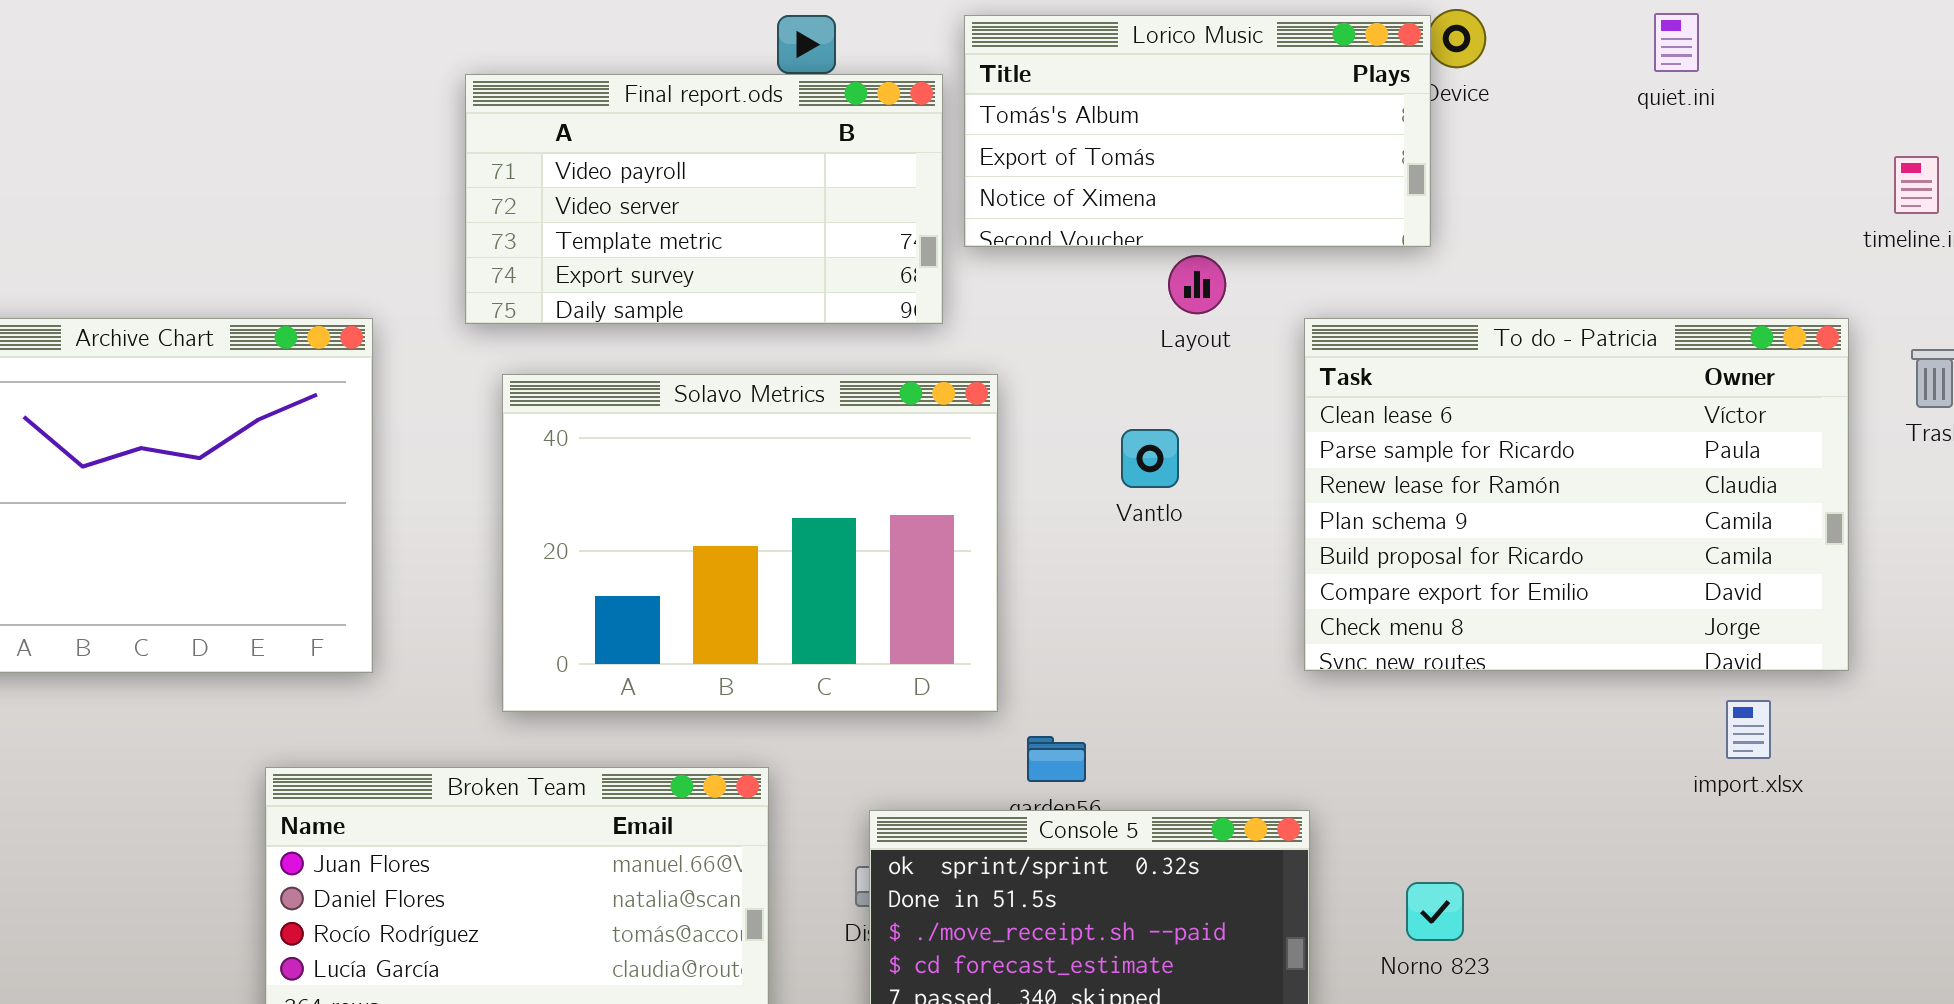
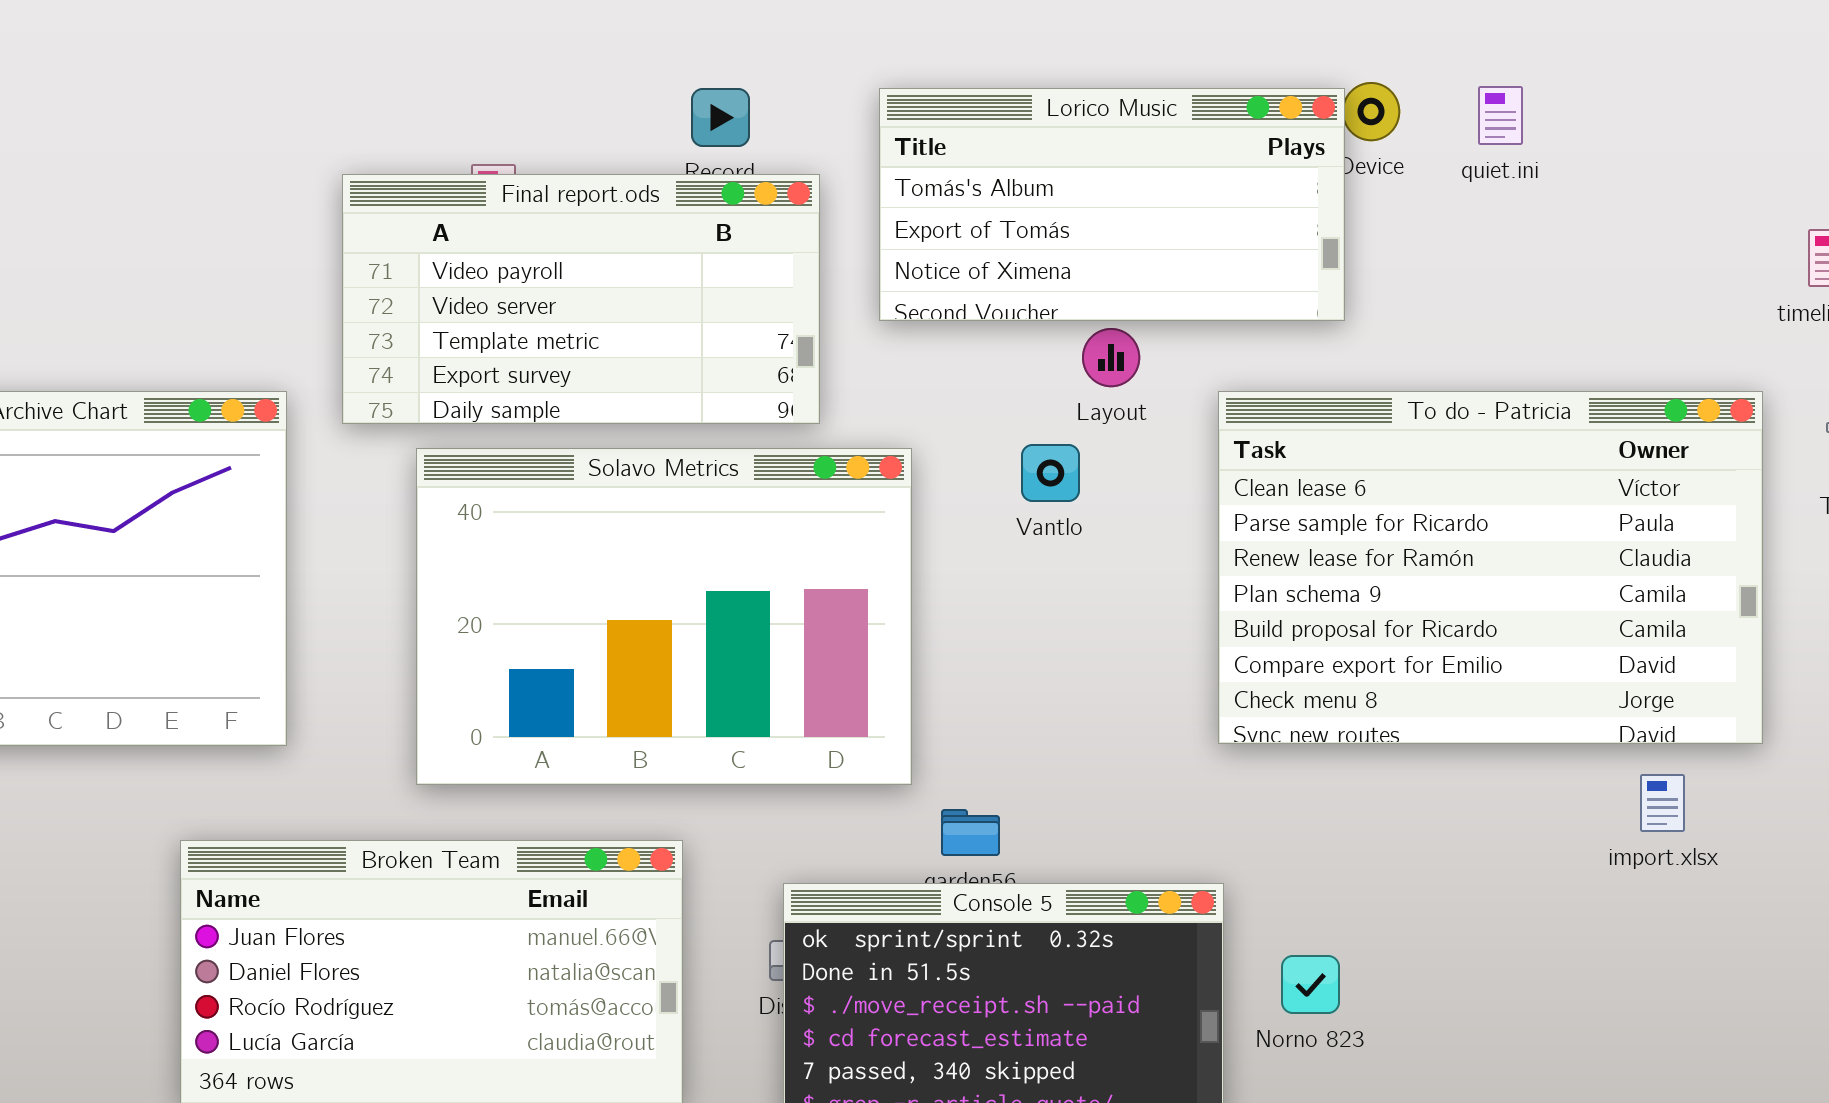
quiet.ini: [1654,13,1699,72] -> [1478,86,1523,145], moved
Final report.ods: [465,74,943,324] -> [342,174,820,424], moved
Vantlo: [1121,429,1179,488] -> [1021,444,1080,502], moved
Norno 823: [1406,882,1464,941] -> [1281,955,1340,1014], moved

